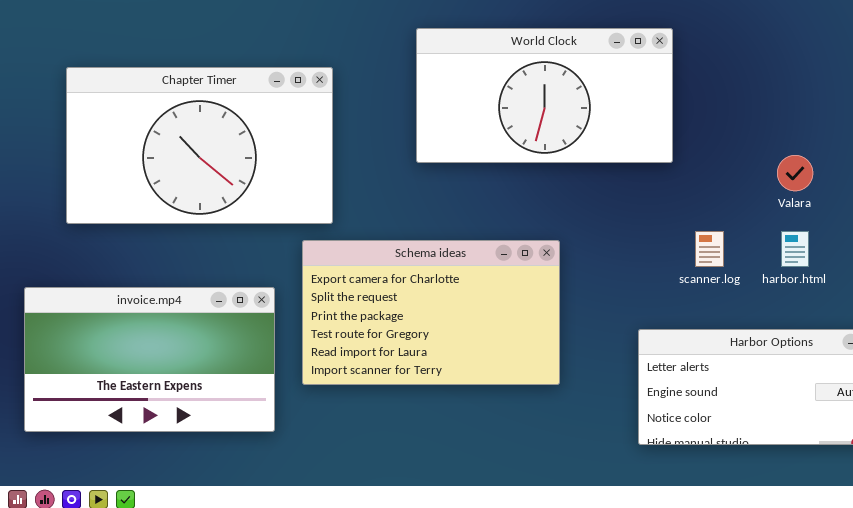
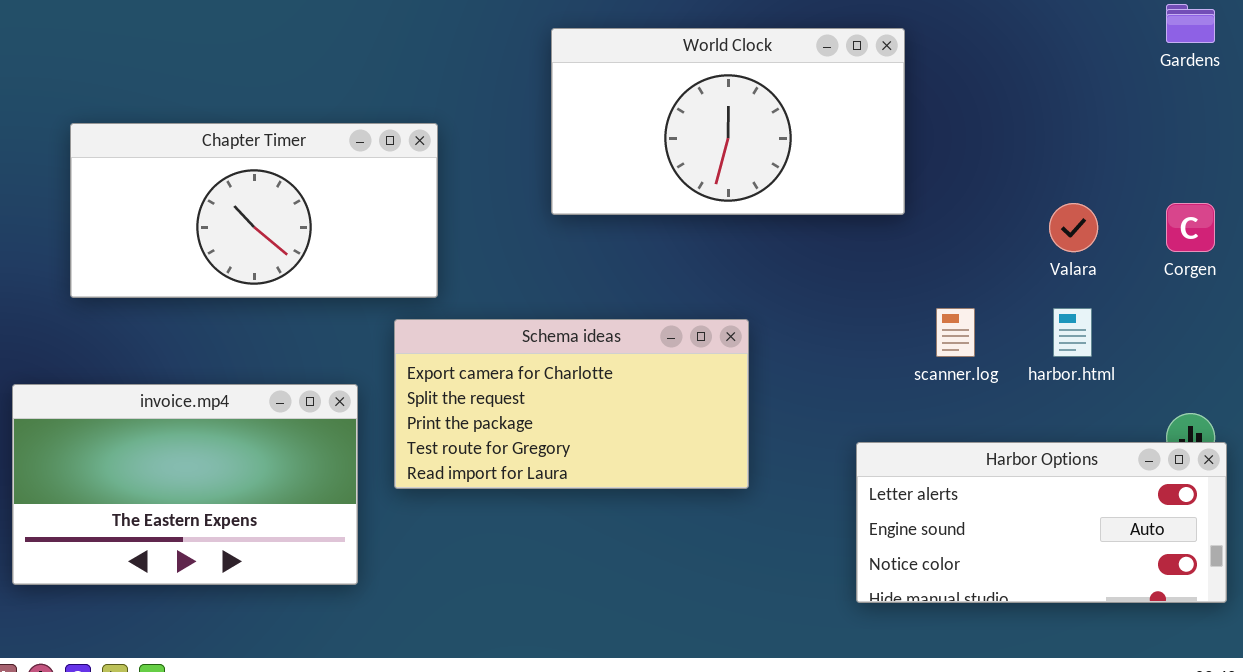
Chapter Timer: [66,67,333,224] -> [70,123,438,298], resized
Schema ideas: [302,240,560,385] -> [394,319,749,489], resized

